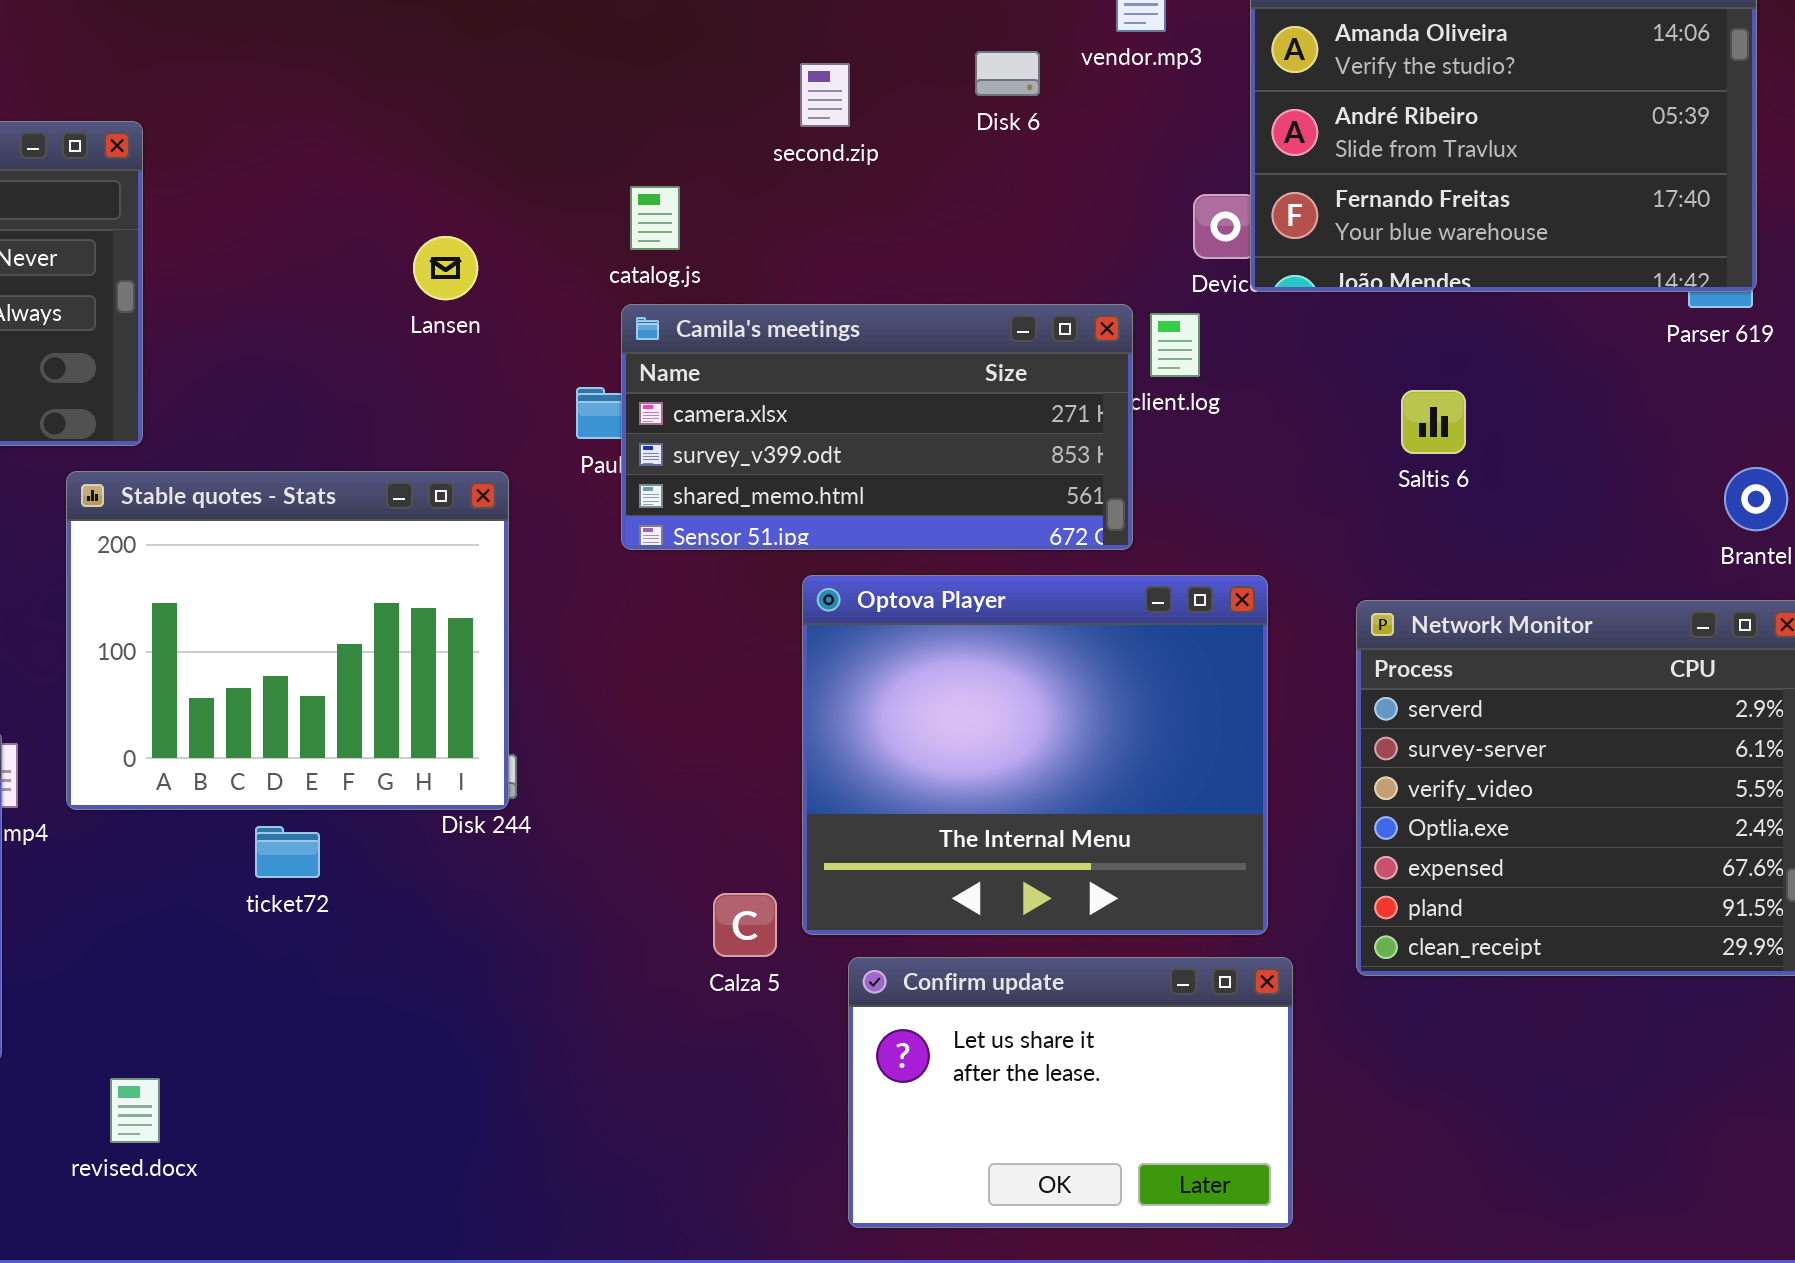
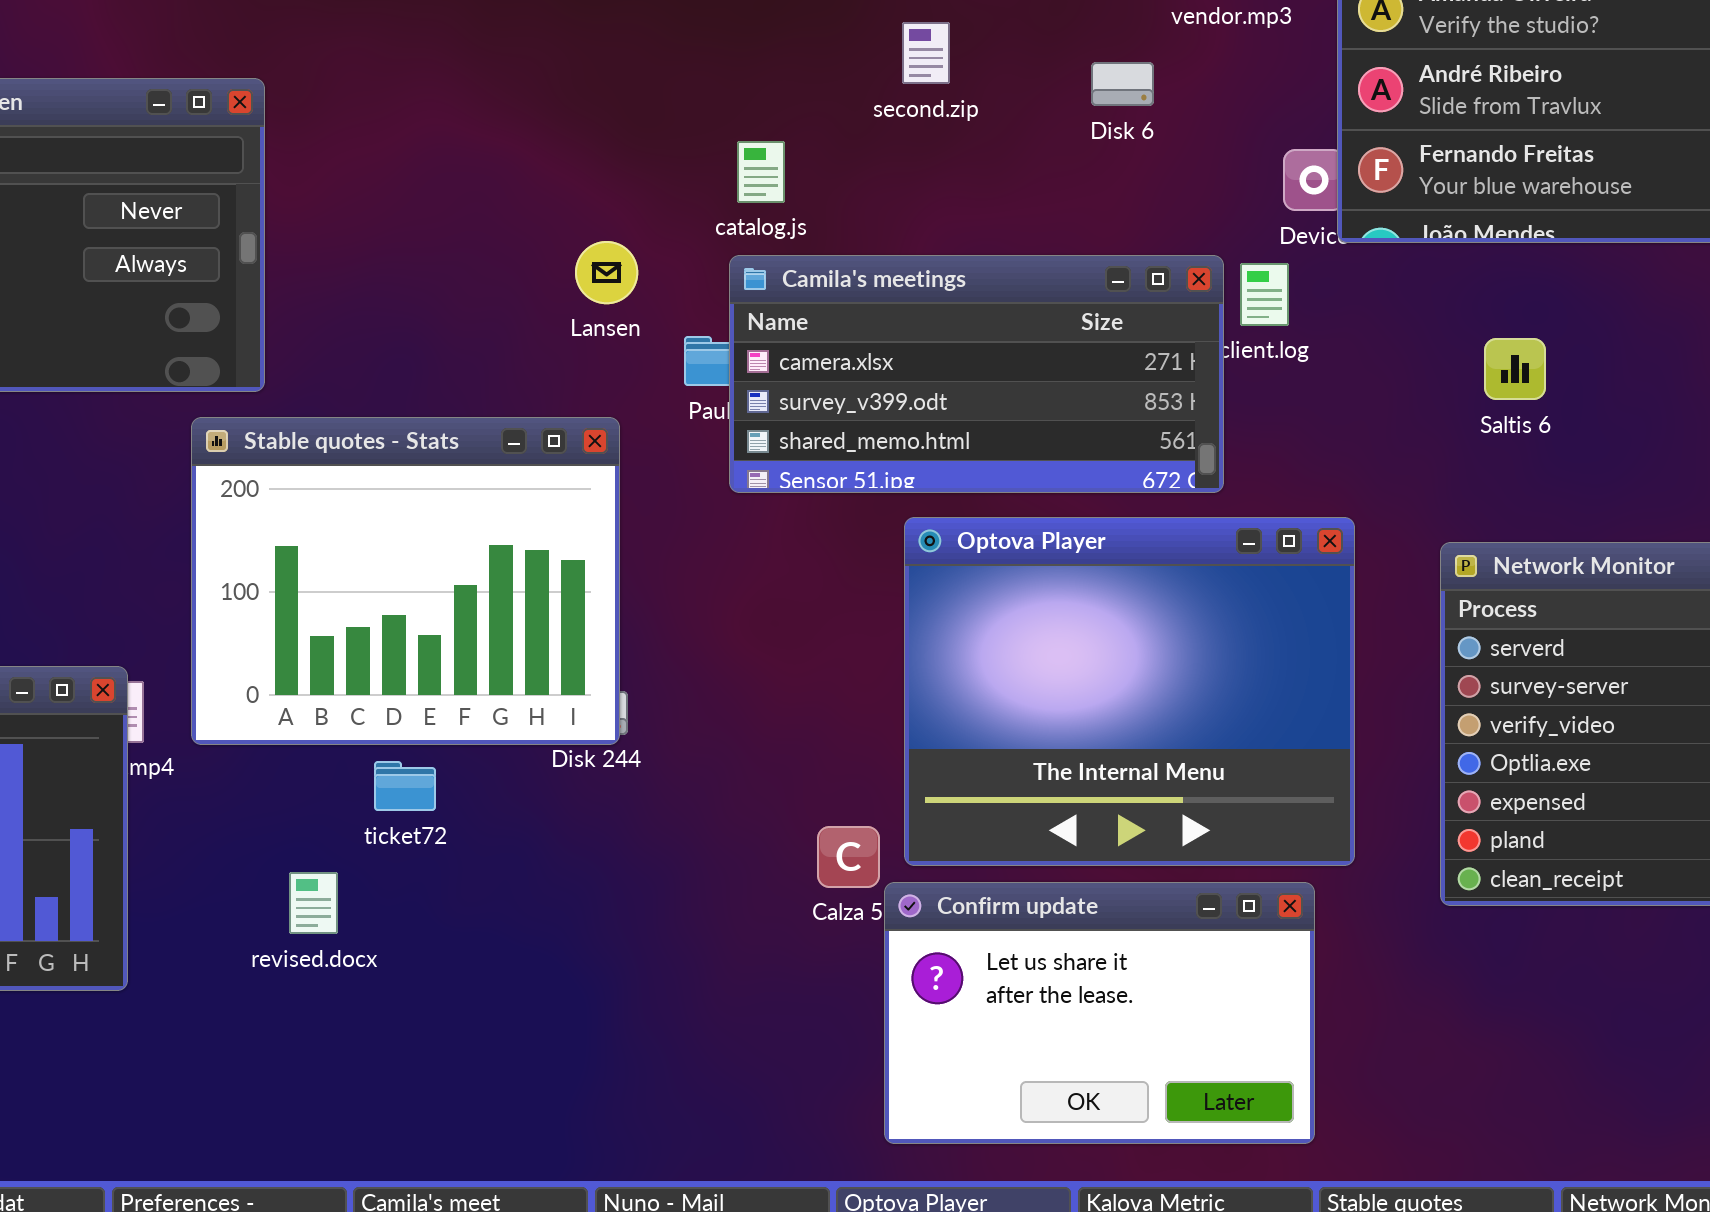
Disk 6: [975,51,1040,96] -> [1091,62,1154,106], moved
Lansen: [413,236,478,300] -> [575,241,638,304], moved
Confirm update: [848,957,1293,1228] -> [884,882,1315,1144], moved
revised.docx: [110,1078,160,1143] -> [289,872,338,934], moved

